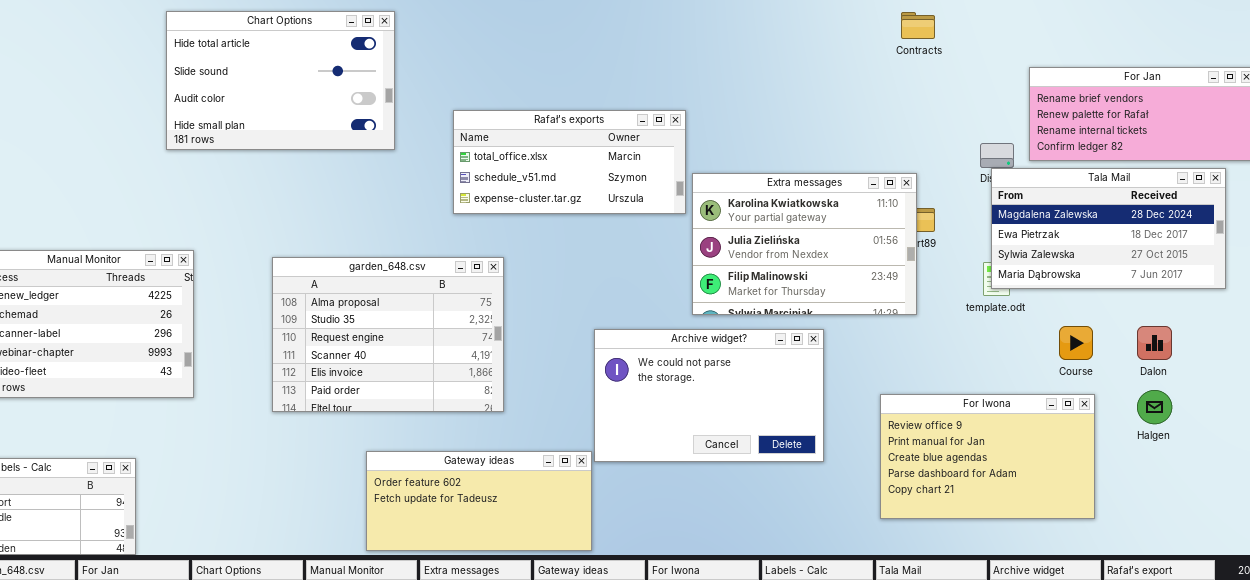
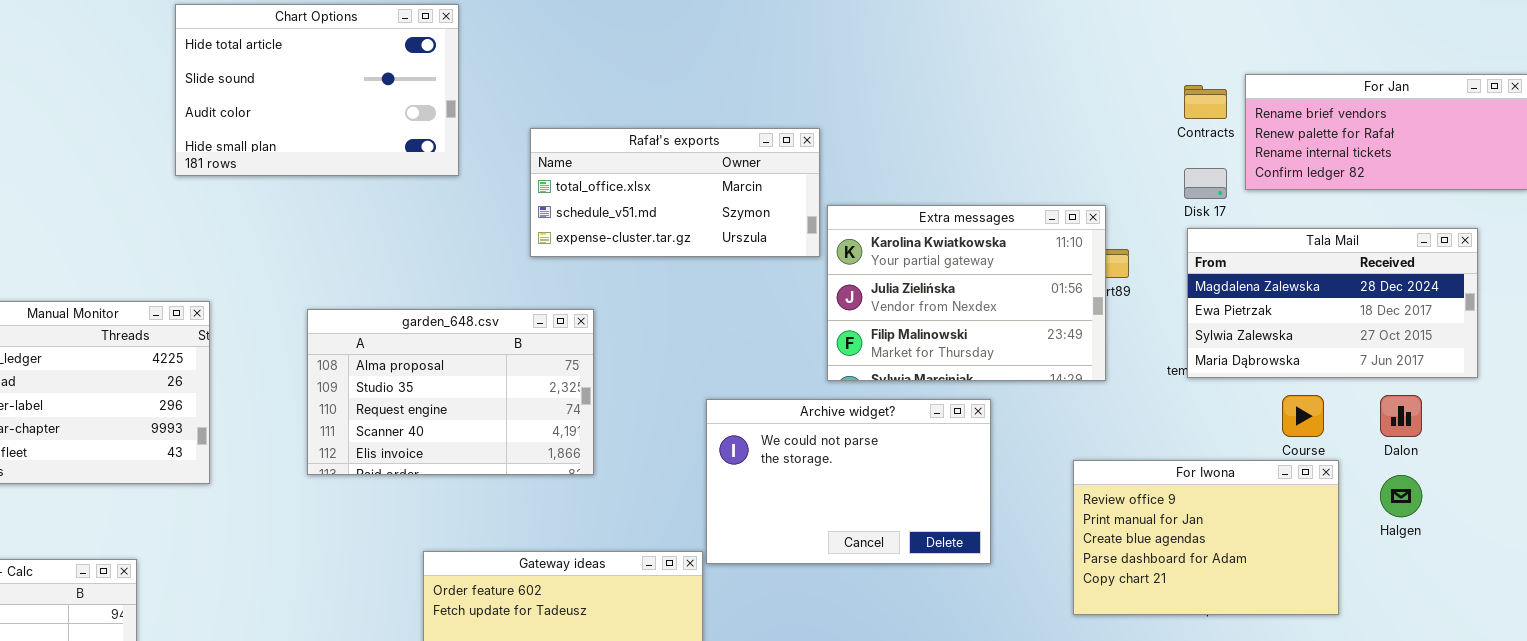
Contracts: [901,12,935,39] -> [1184,85,1227,119], moved
Tala Mail: [991,168,1226,289] -> [1187,228,1478,378], moved
garden_648.csv: [272,257,504,412] -> [307,309,594,475], resized
For Iwona: [880,394,1095,519] -> [1073,460,1339,615], moved

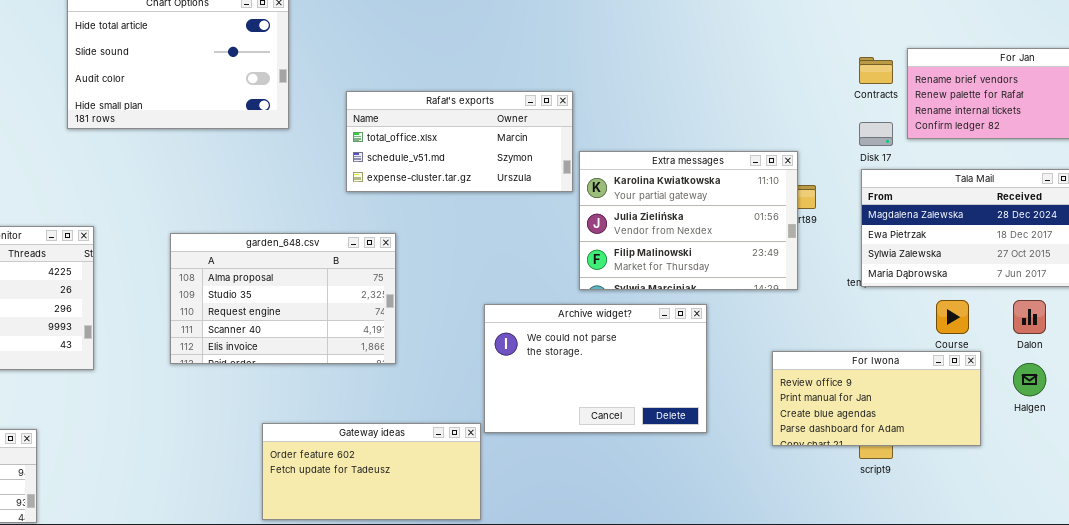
For Iwona: [1073,460,1339,615] -> [772,351,981,446], resized

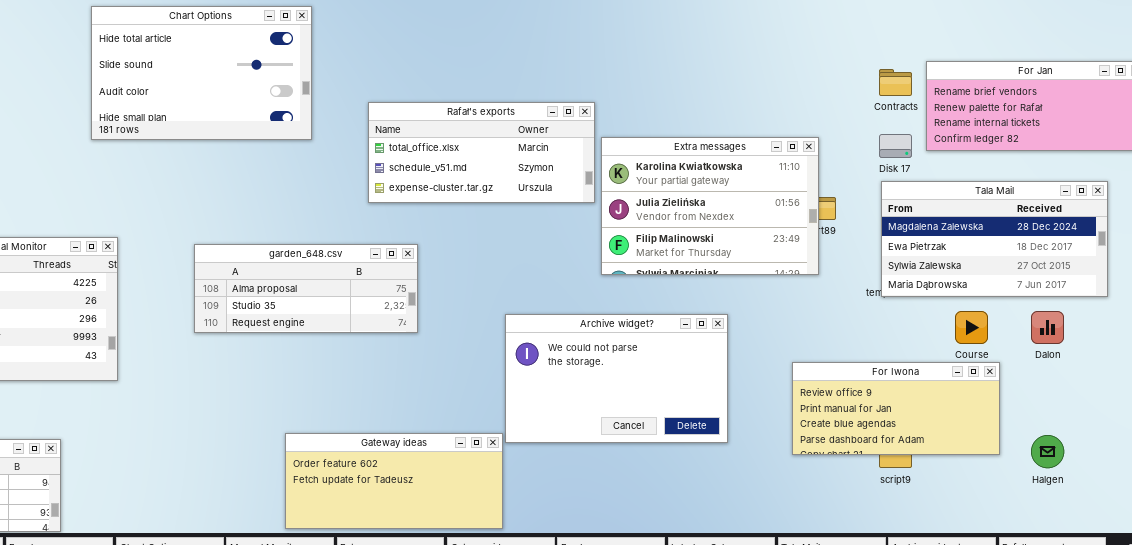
Extra messages: [579,151,798,290] -> [601,137,819,275], moved
garden_648.csv: [170,233,396,364] -> [194,244,418,333], resized
Halgen: [1013,363,1046,396] -> [1031,435,1064,468], moved

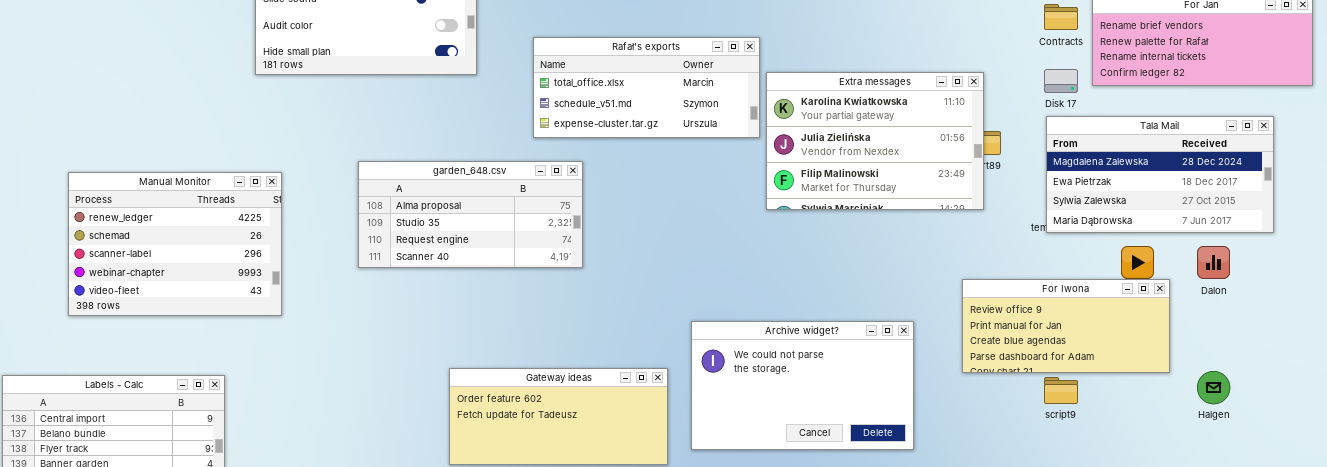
garden_648.csv: [194,244,418,333] -> [358,161,583,268], resized
Archive widget?: [505,314,728,443] -> [691,321,914,450], moved
For Iwona: [792,362,1000,455] -> [962,279,1170,373], moved

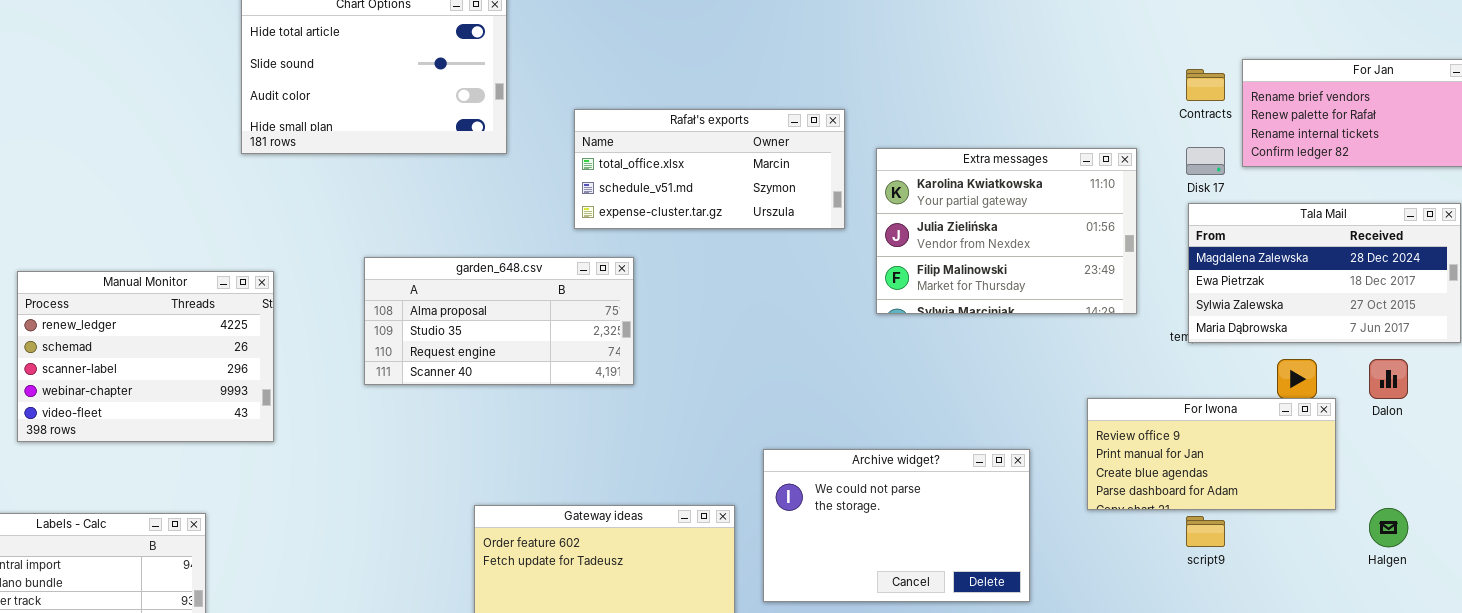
Extra messages: [766,72,984,210] -> [876,148,1137,314], moved

